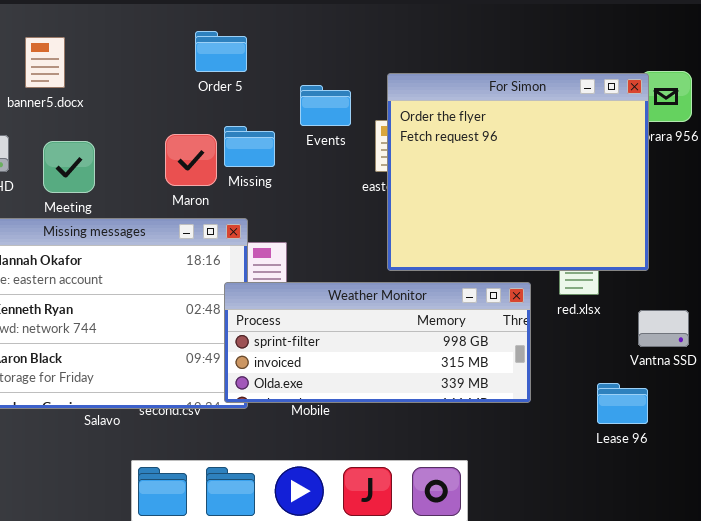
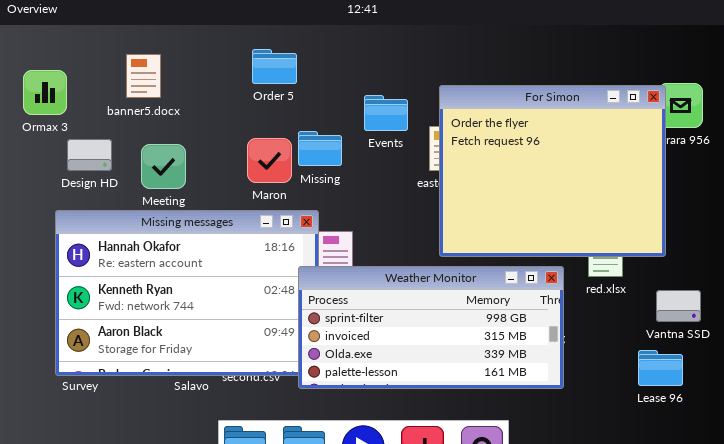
Order 5: [195,31,247,72] -> [252,49,297,84], moved
Weather Monitor: [224,282,531,403] -> [298,266,564,389], resized
Lease 96: [597,383,648,424] -> [638,350,683,386], moved

